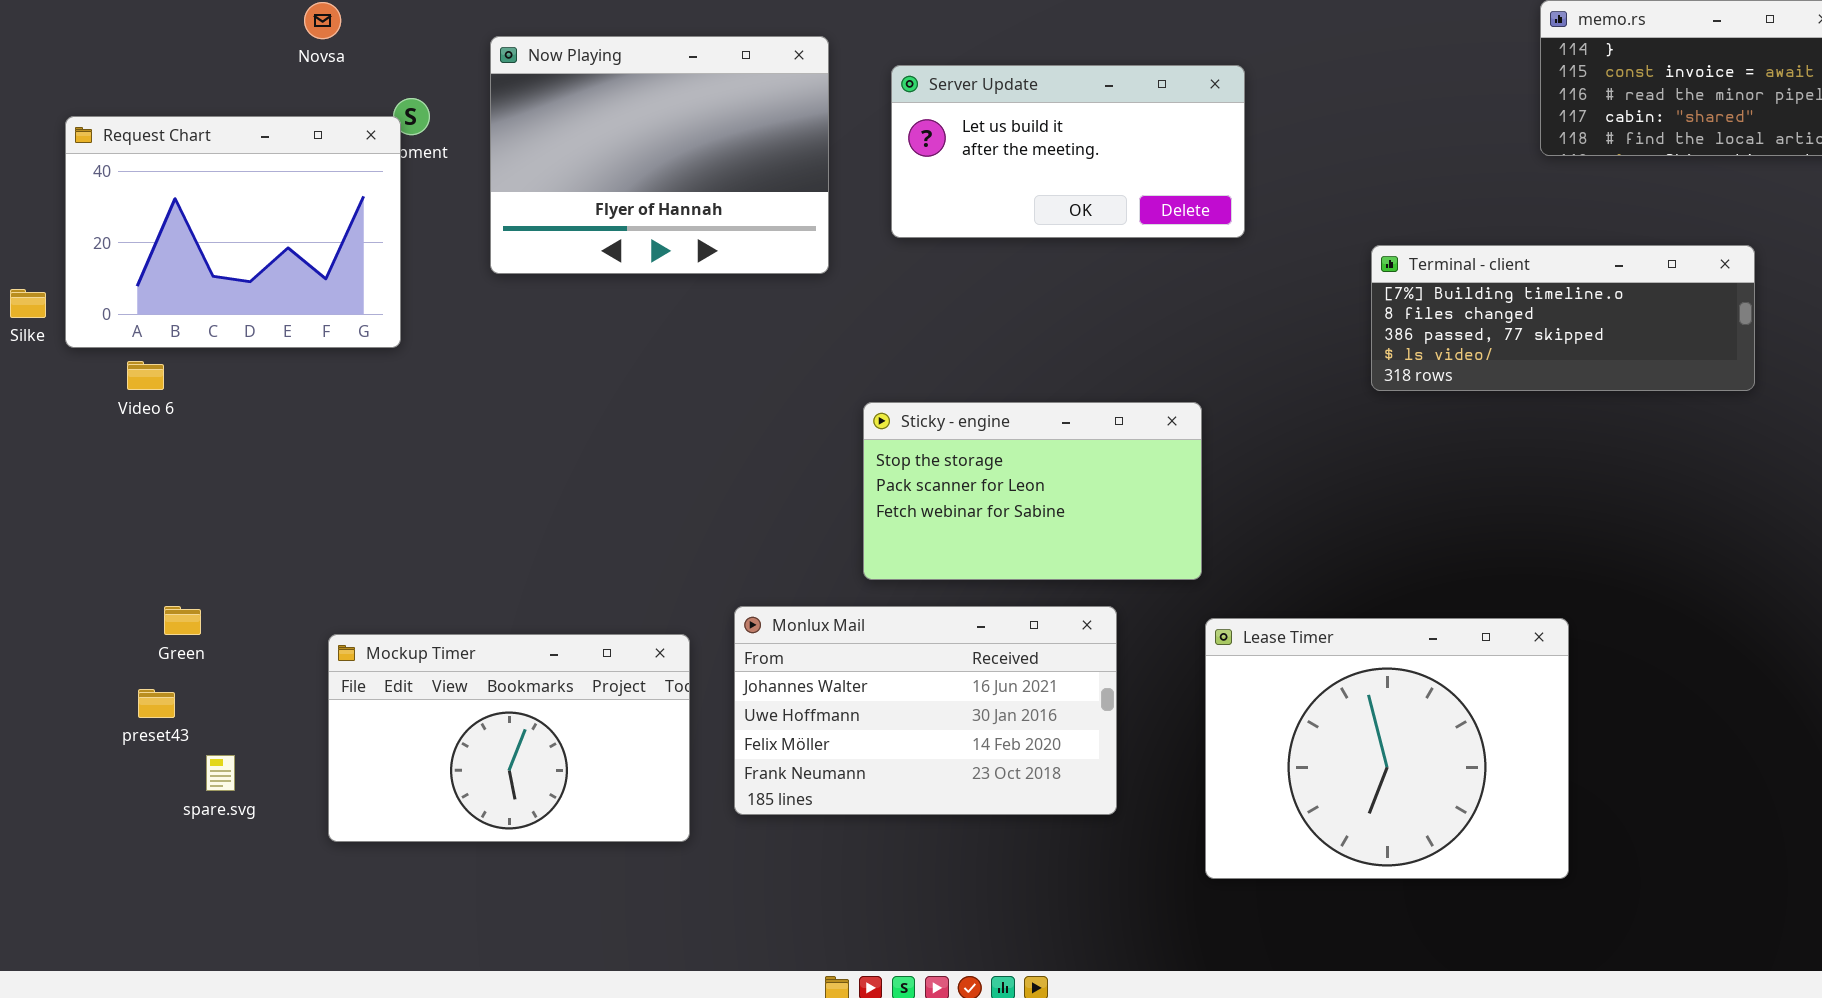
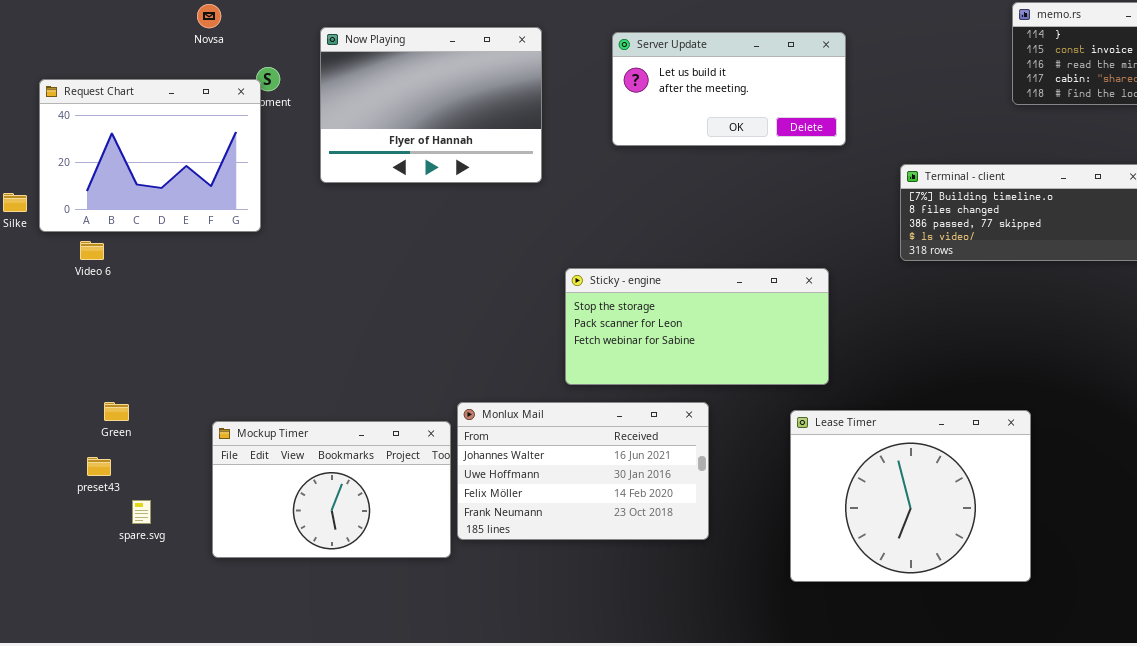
Server Update: [891,65,1245,238] -> [612,32,846,146], moved
Sticky - engine: [863,402,1202,580] -> [565,268,829,385], resized
Monlux Mail: [734,606,1117,815] -> [457,402,709,540], moved

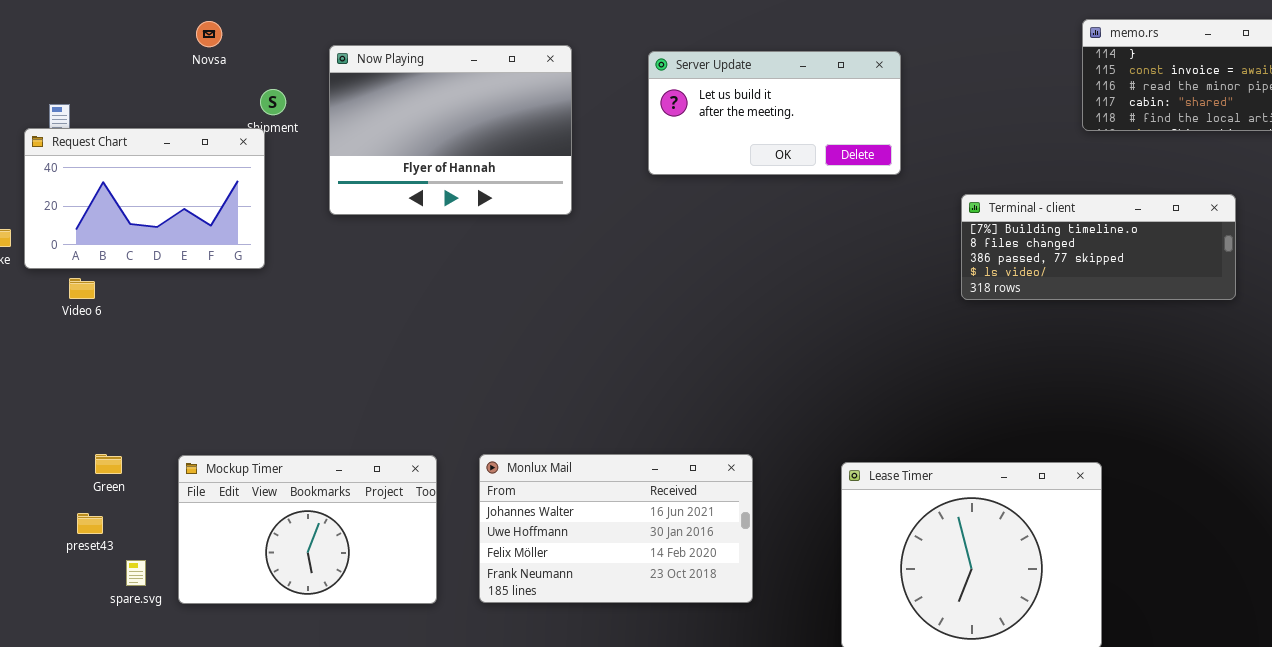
Request Chart: [39,79,261,232] -> [24,128,265,269], resized
Sticky - engine: [565,268,829,385] -> none, closed
Mockup Timer: [212,421,451,558] -> [178,455,437,604], moved

